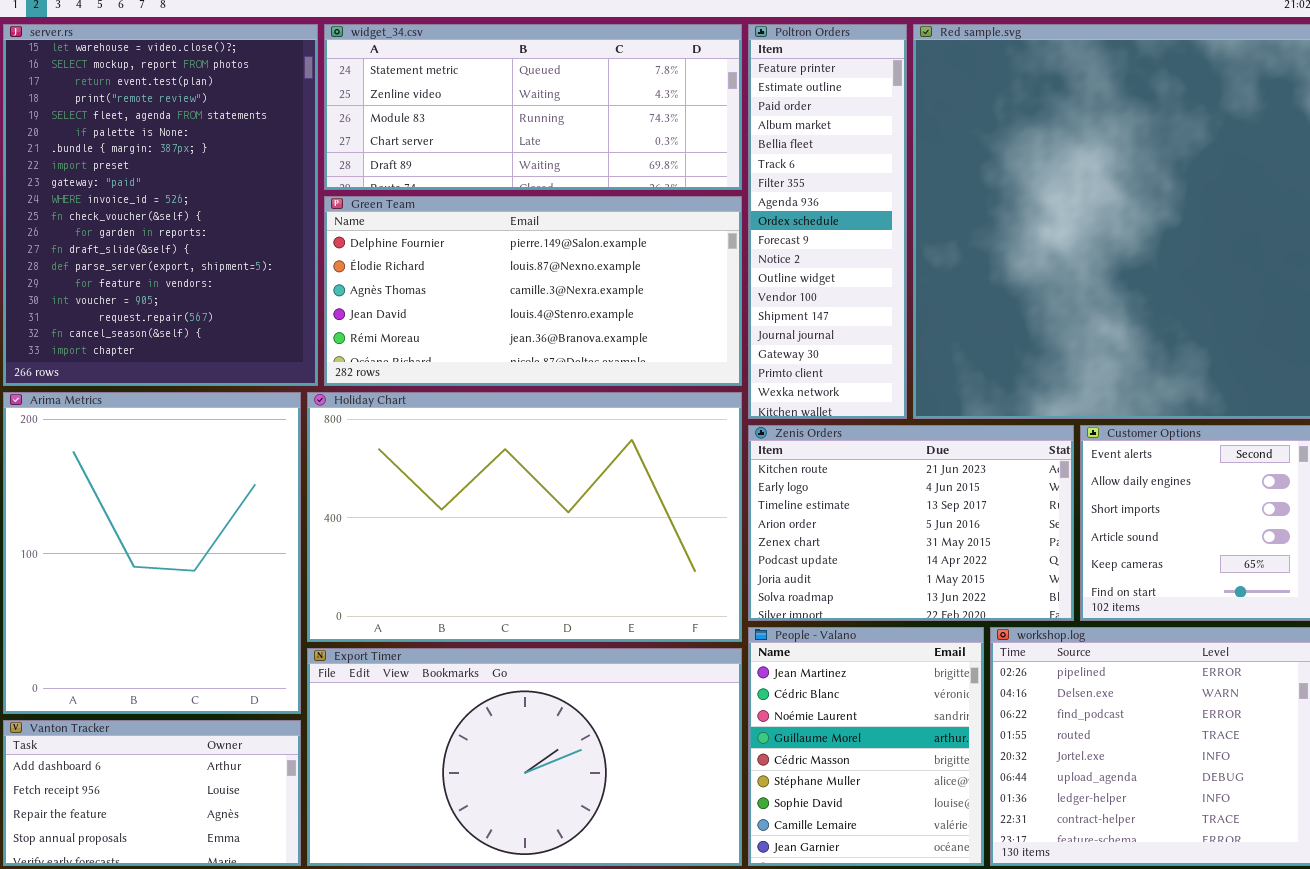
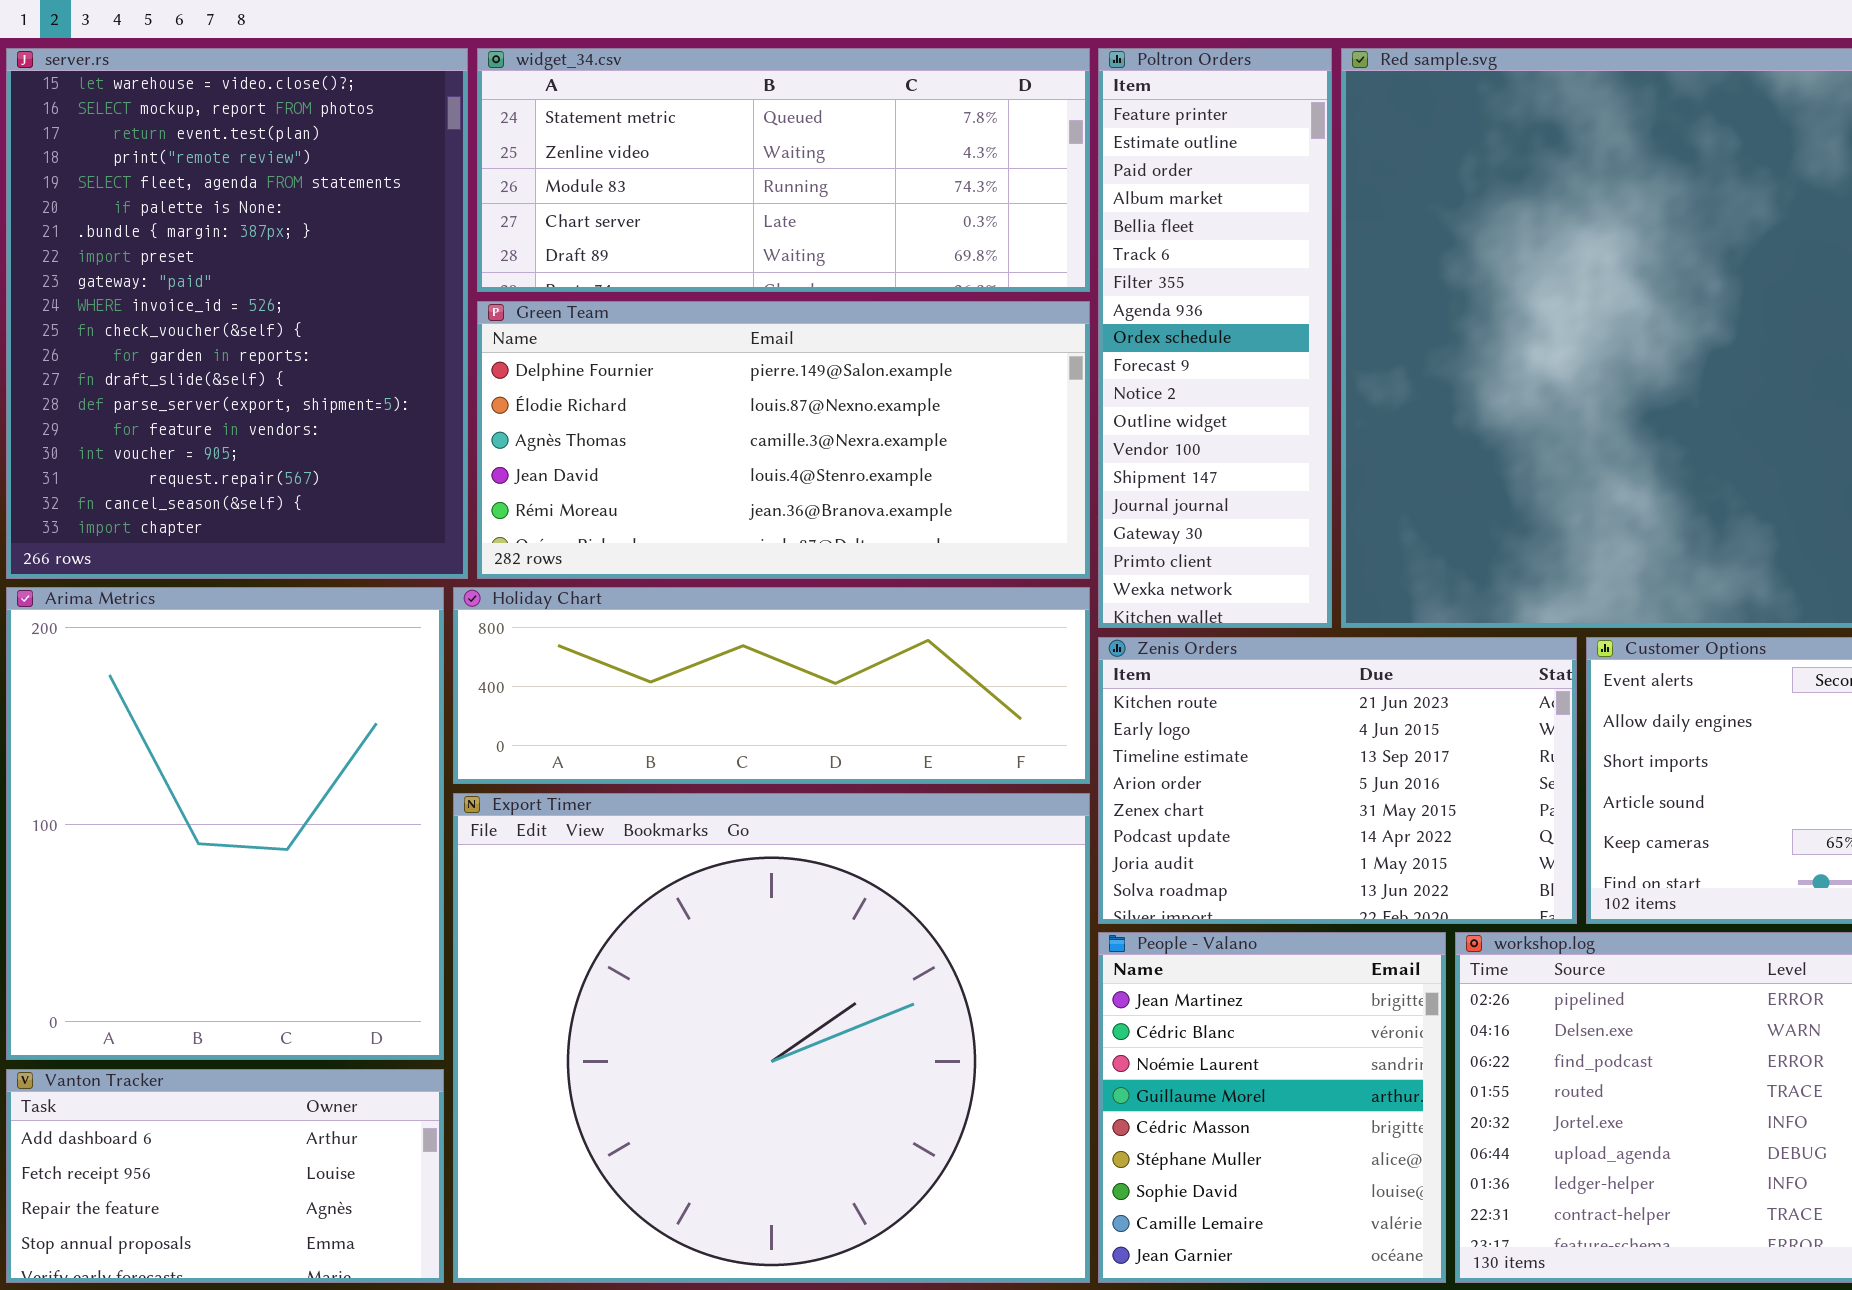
Holiday Chart: [307,392,742,642] -> [453,587,1090,784], resized
Export Timer: [307,648,742,866] -> [453,793,1090,1283], resized

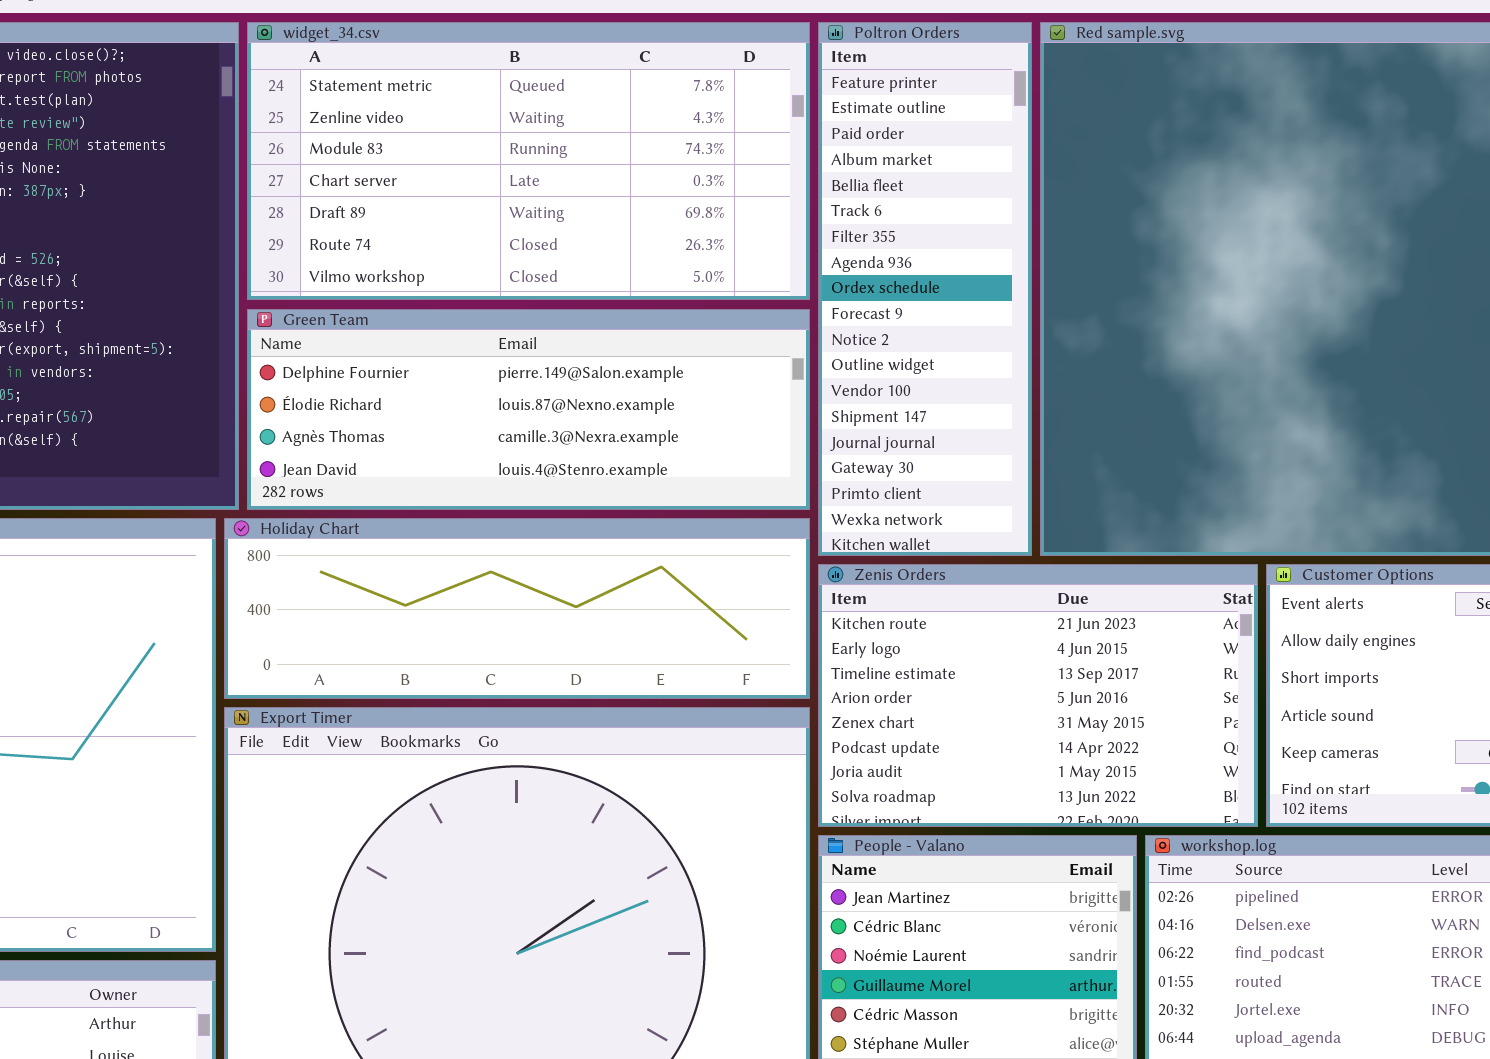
widget_34.csv: [477,48,1090,292] -> [247,22,810,300], resized
Green Team: [477,301,1090,579] -> [247,309,810,510], resized

